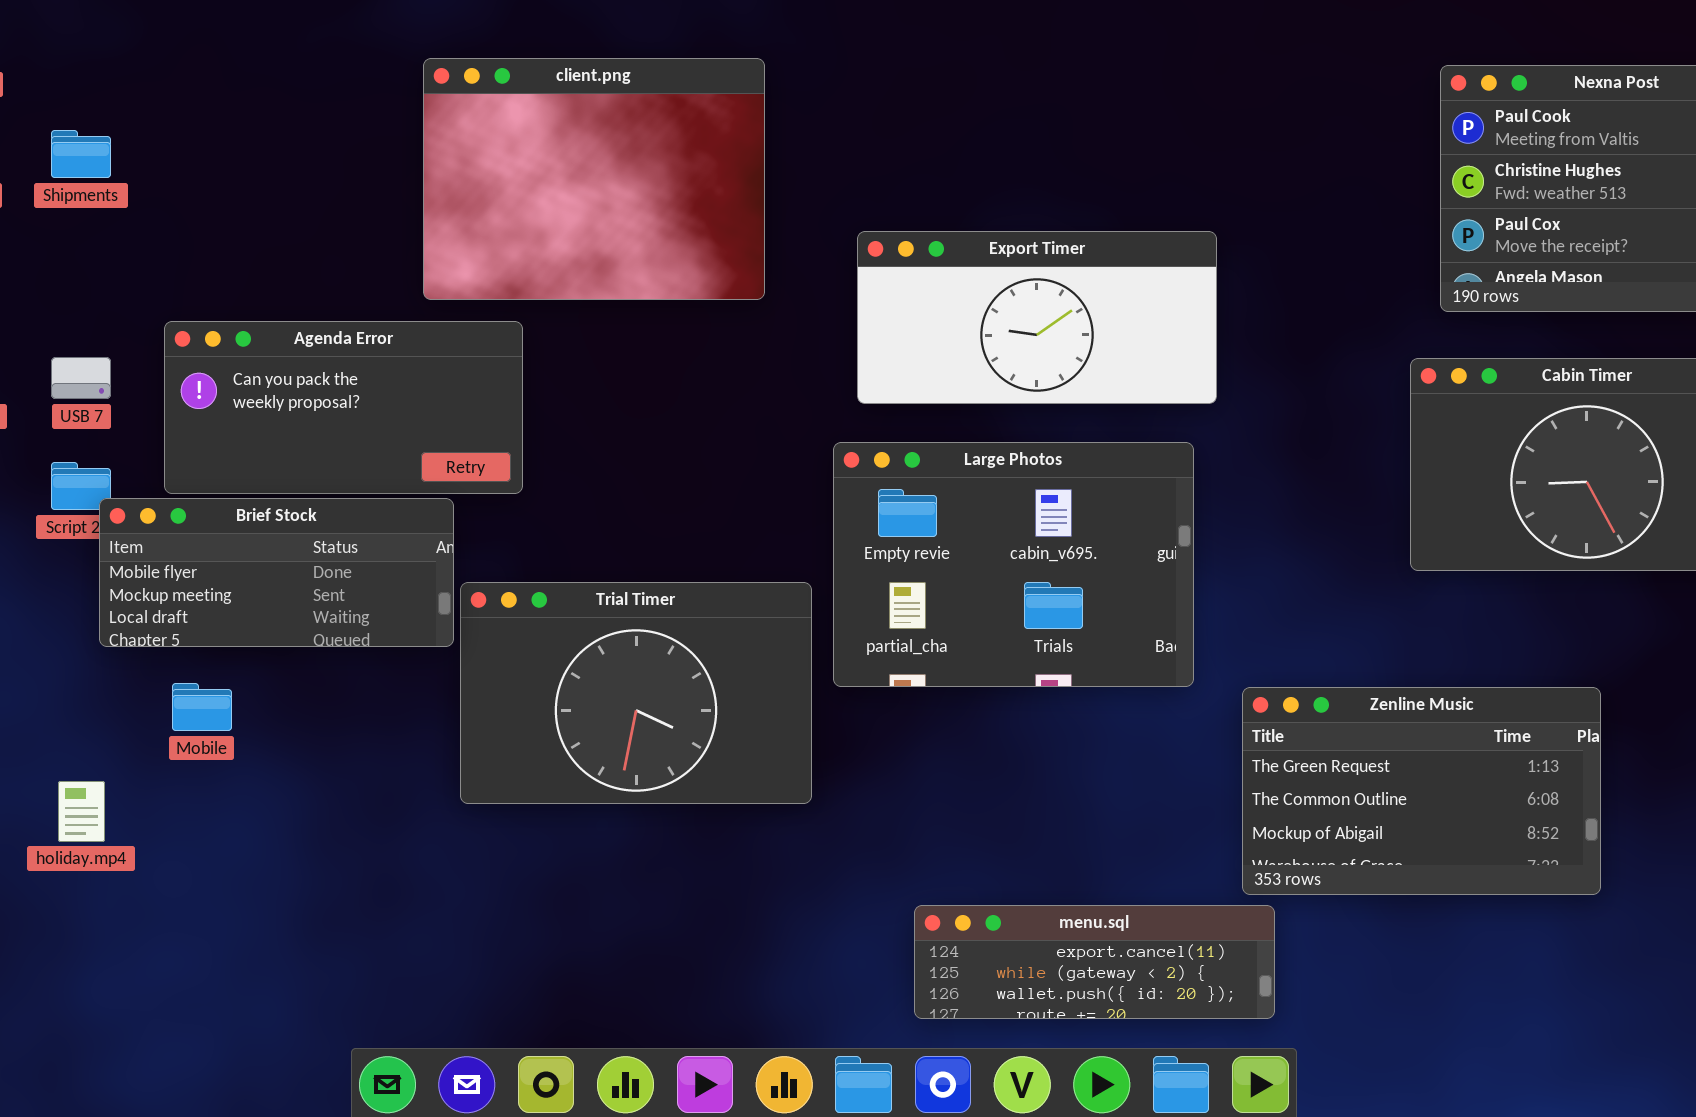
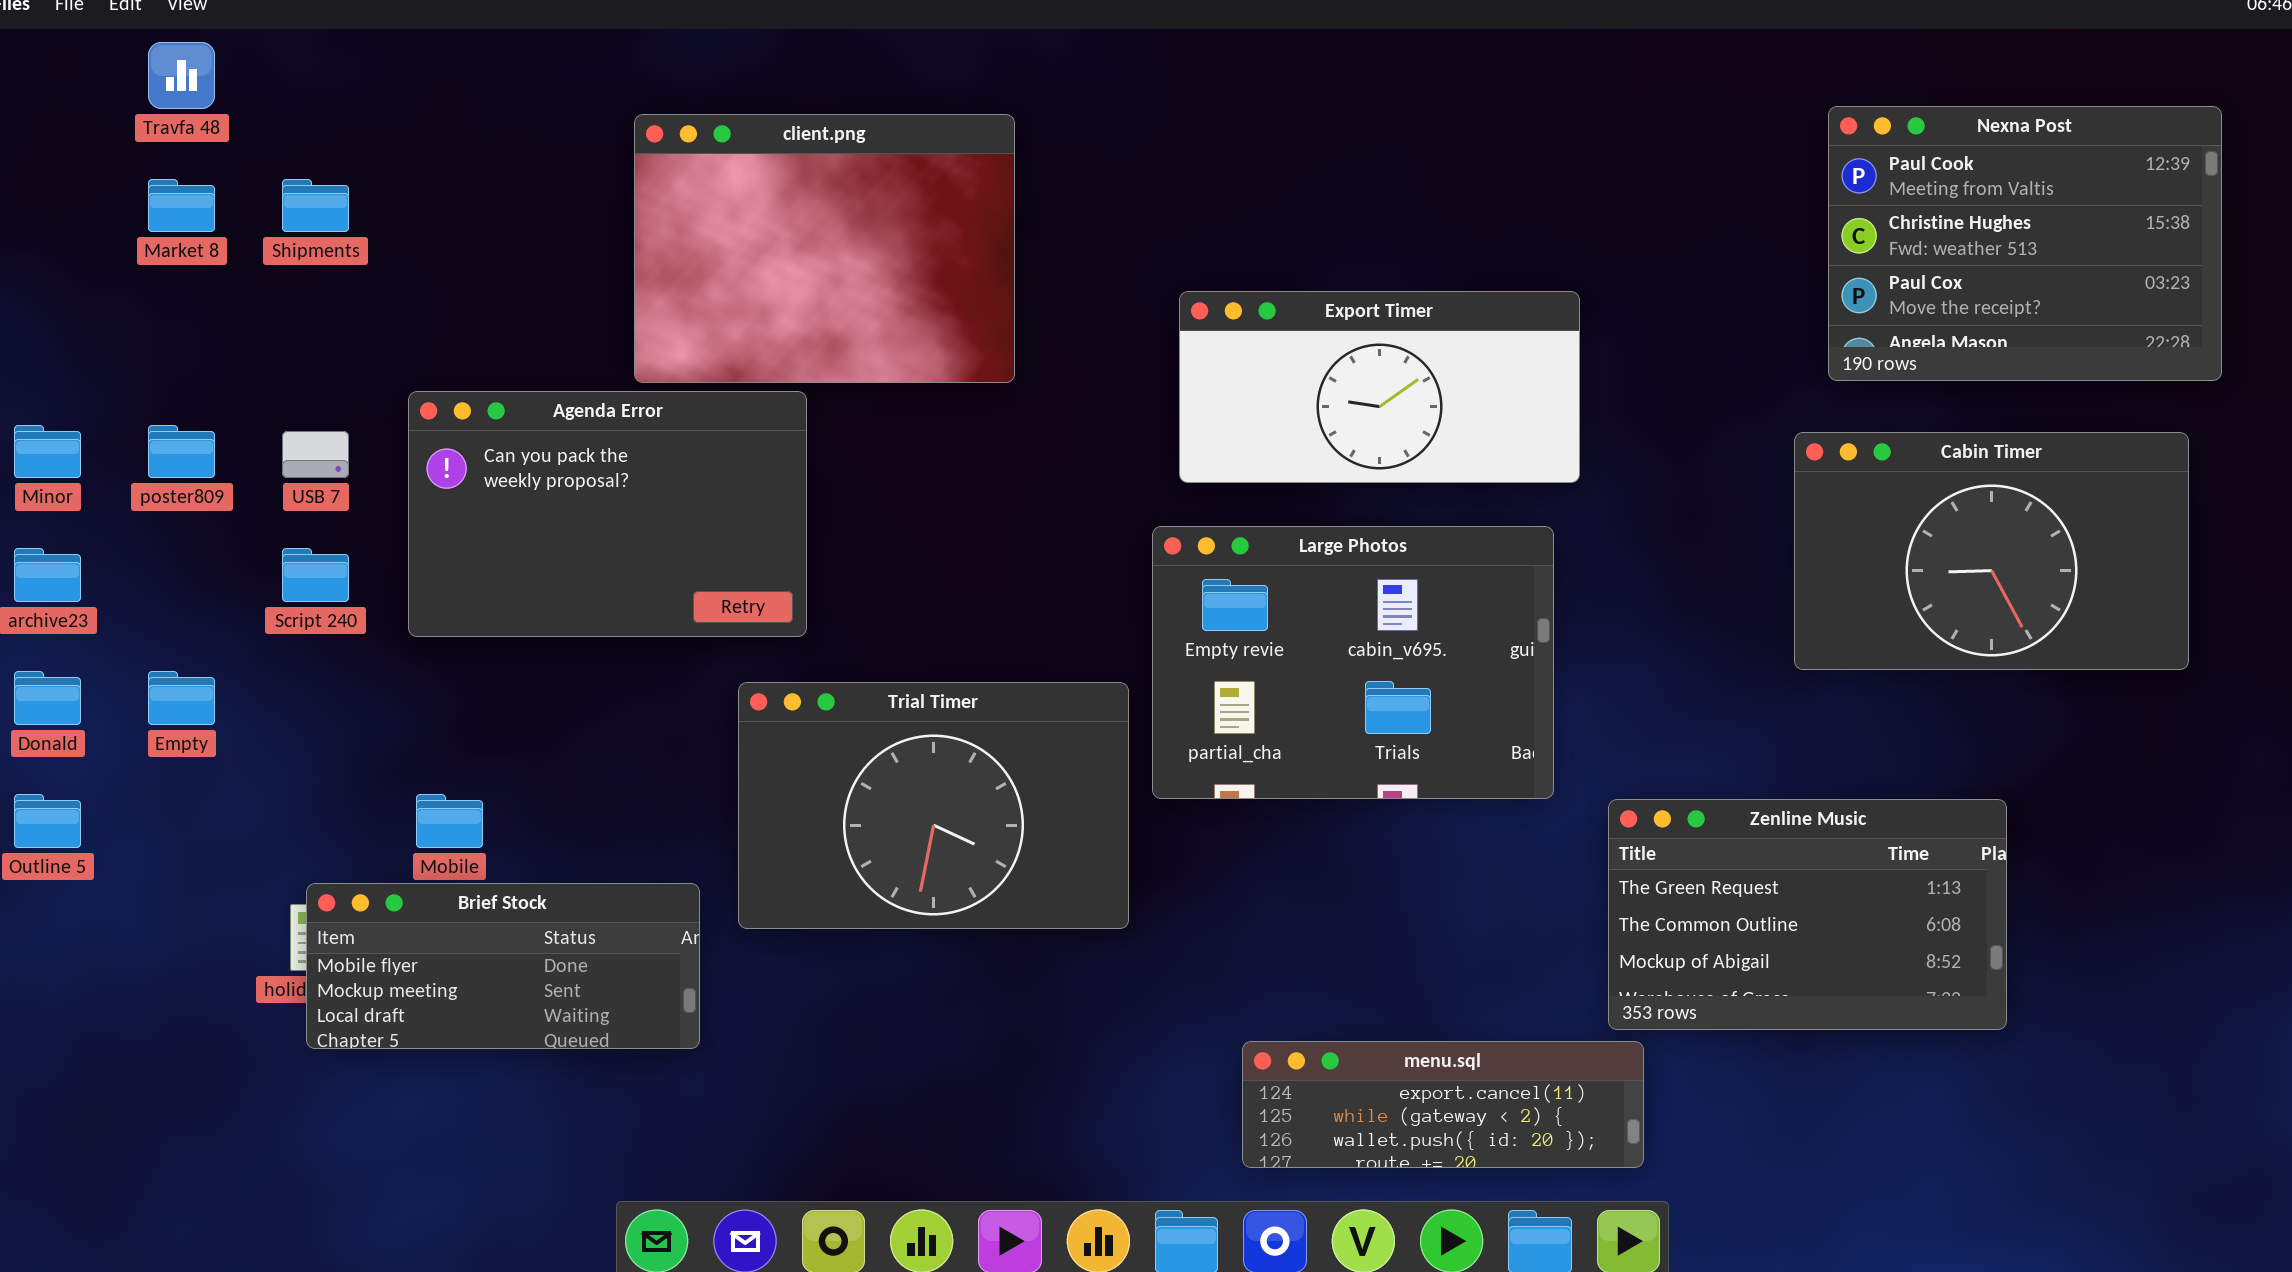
client.png: [423,58,765,300] -> [634,114,1015,383], moved
Agenda Error: [164,321,523,494] -> [408,391,807,637], resized
Brief Stock: [99,498,454,647] -> [306,883,700,1049], moved

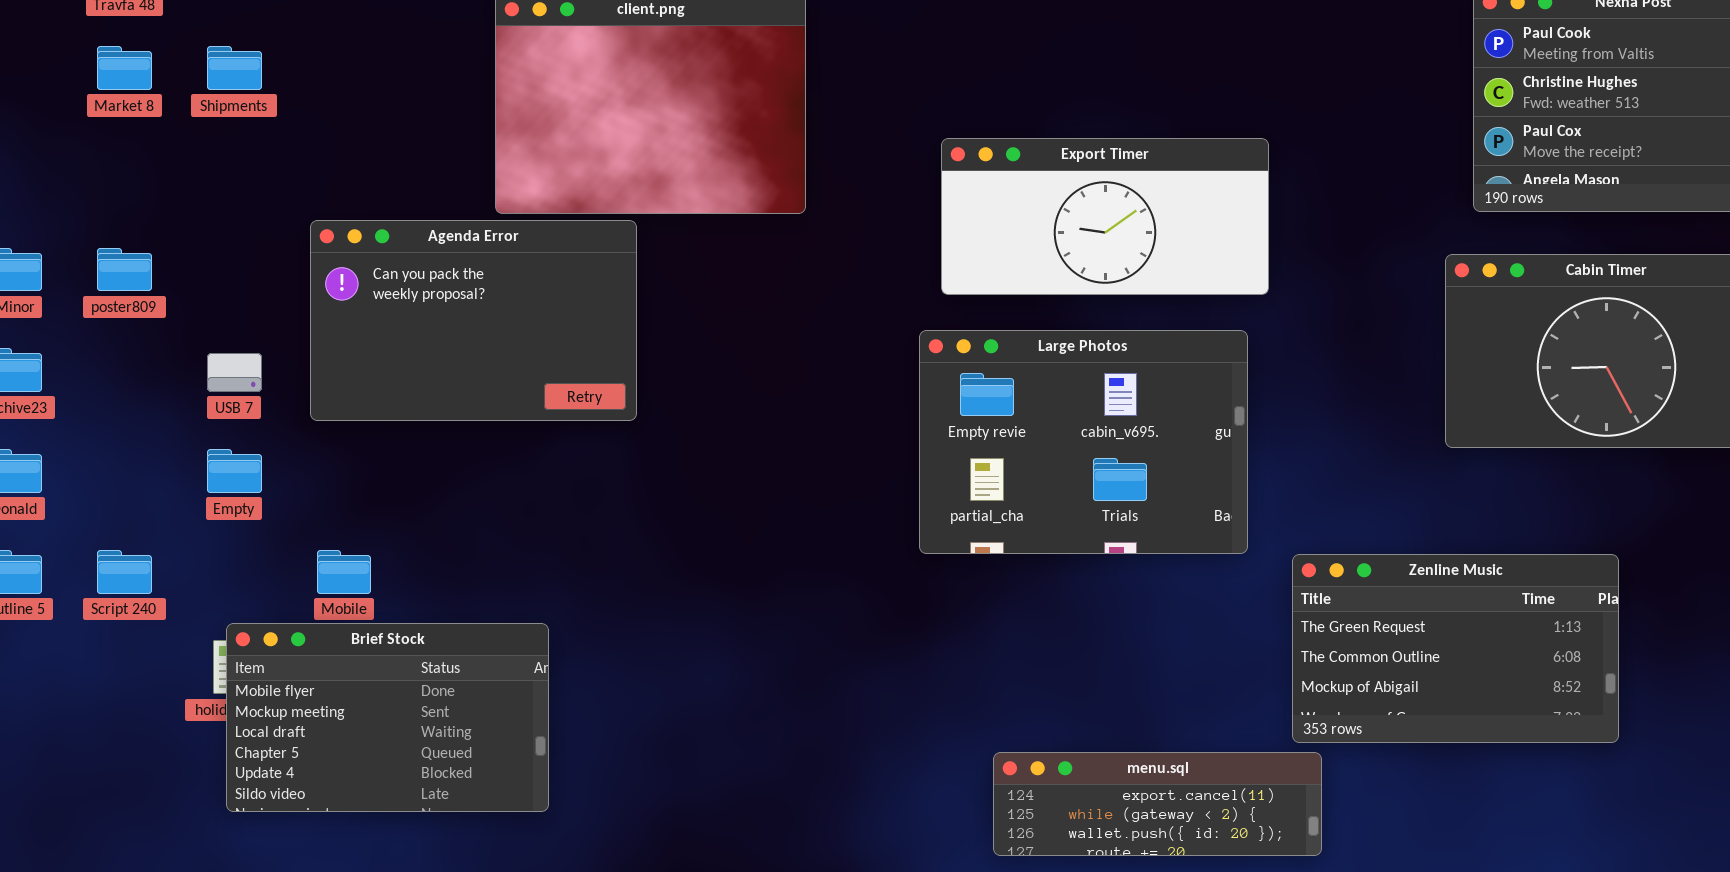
USB 7: [282,431,349,478] -> [207,353,262,392], moved
Script 240: [282,548,349,602] -> [97,550,152,594], moved
Empty: [148,671,215,725] -> [207,449,262,493], moved
Trial Timer: [738,682,1129,929] -> none, closed
Brief Stock: [306,883,700,1049] -> [226,623,549,812], resized

